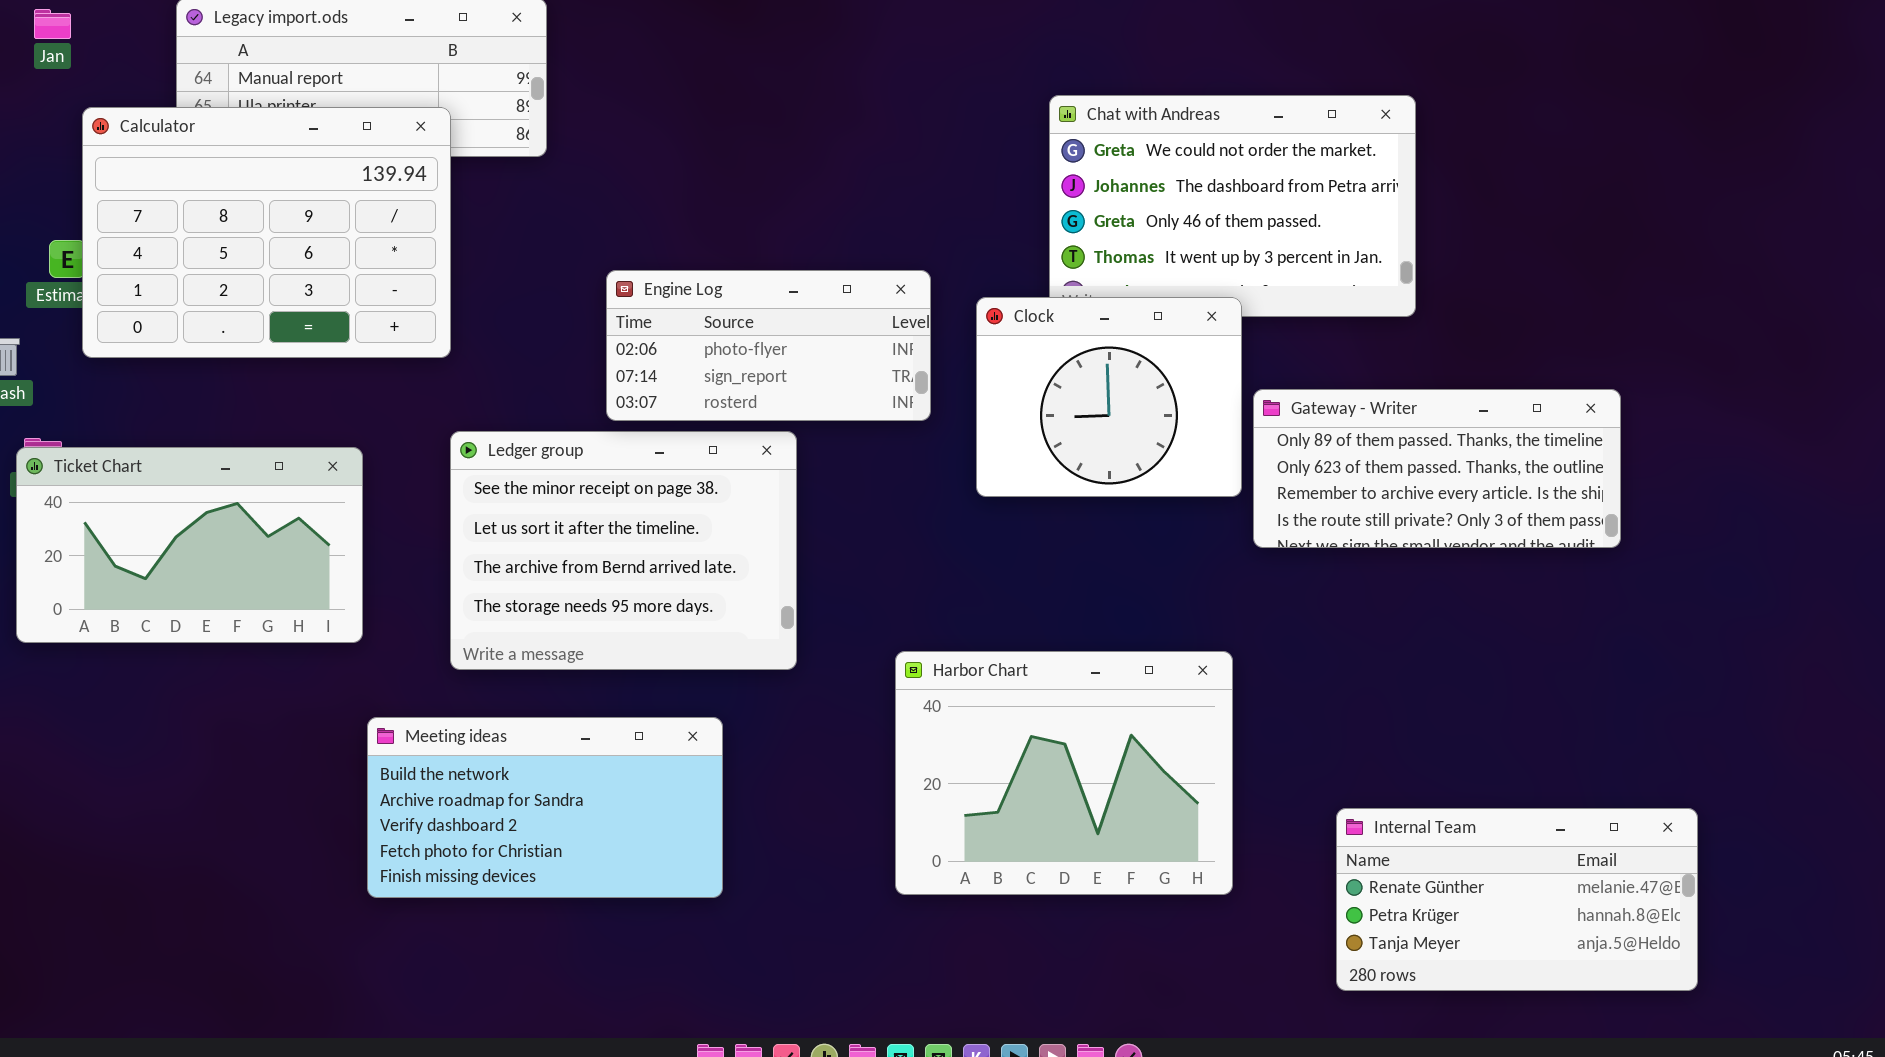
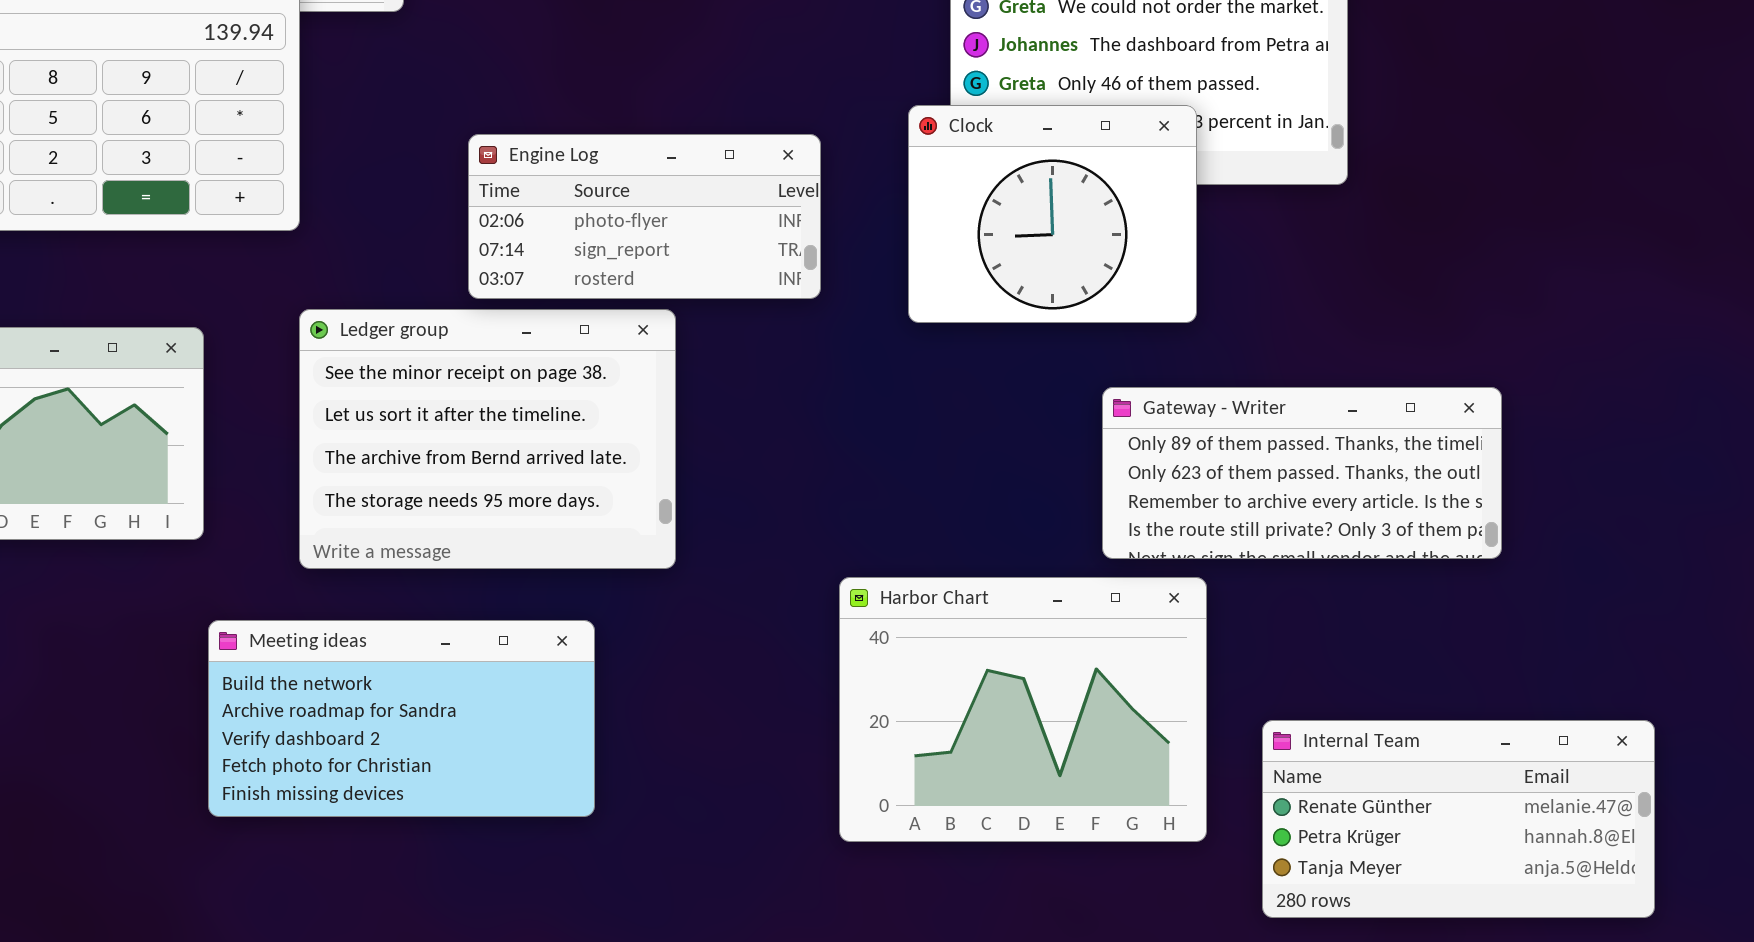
Clock: [976,297,1242,497] -> [908,105,1197,323], moved
Gateway - Writer: [1253,389,1621,548] -> [1102,387,1502,559], moved
Harbor Chart: [895,651,1233,895] -> [839,577,1207,842], moved

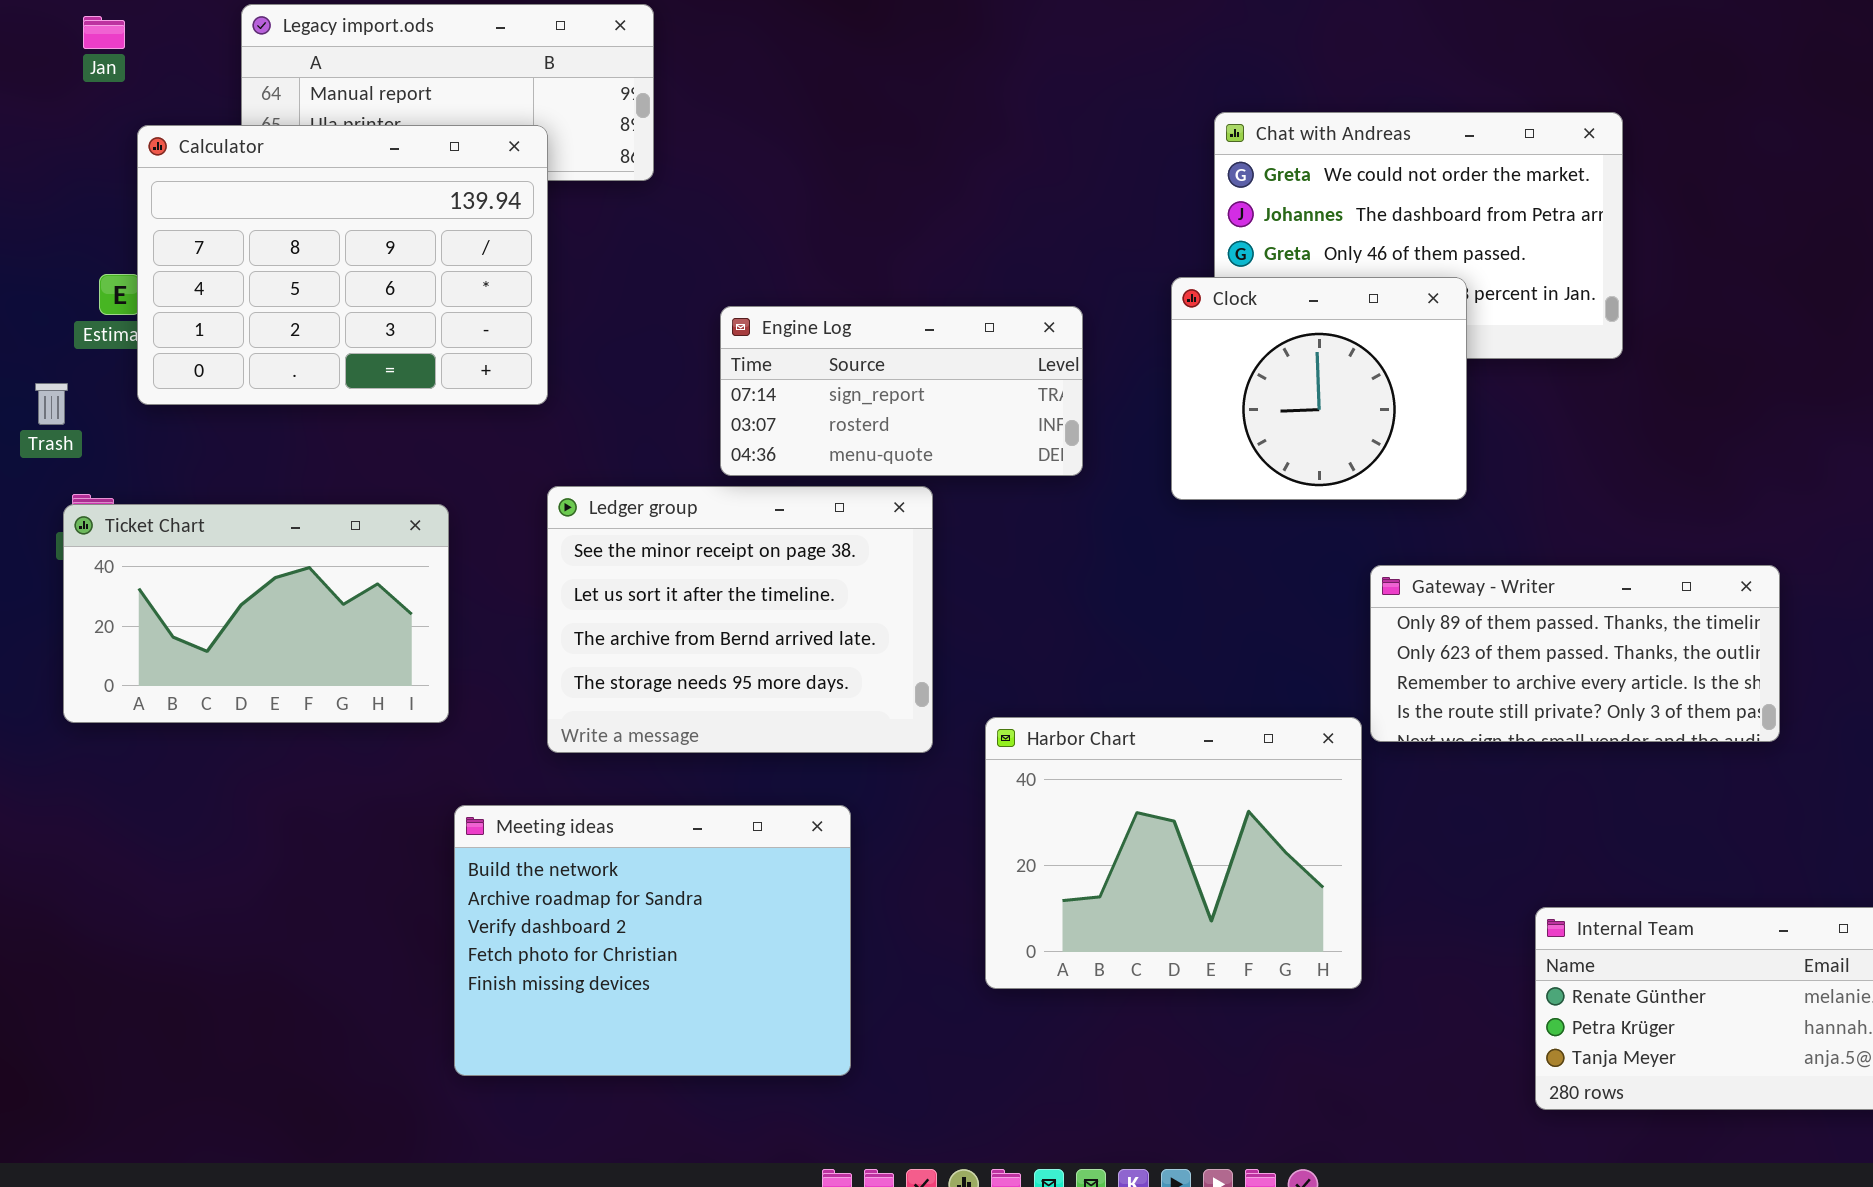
Engine Log: [468,134,821,299] -> [720,306,1083,476], scrolled down 1 row
Harbor Chart: [839,577,1207,842] -> [985,717,1362,989], moved
Meeting ideas: [208,620,595,817] -> [454,805,851,1076], resized

